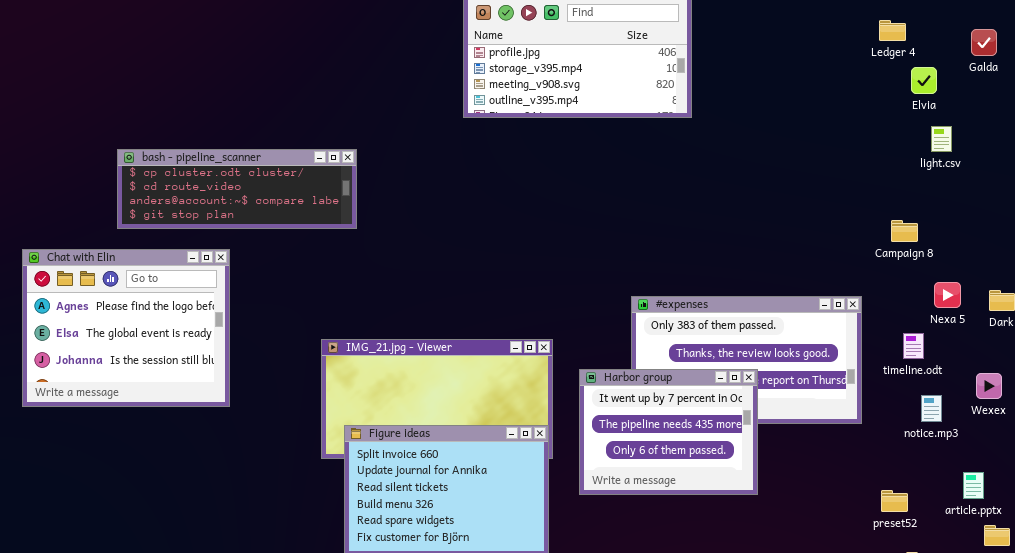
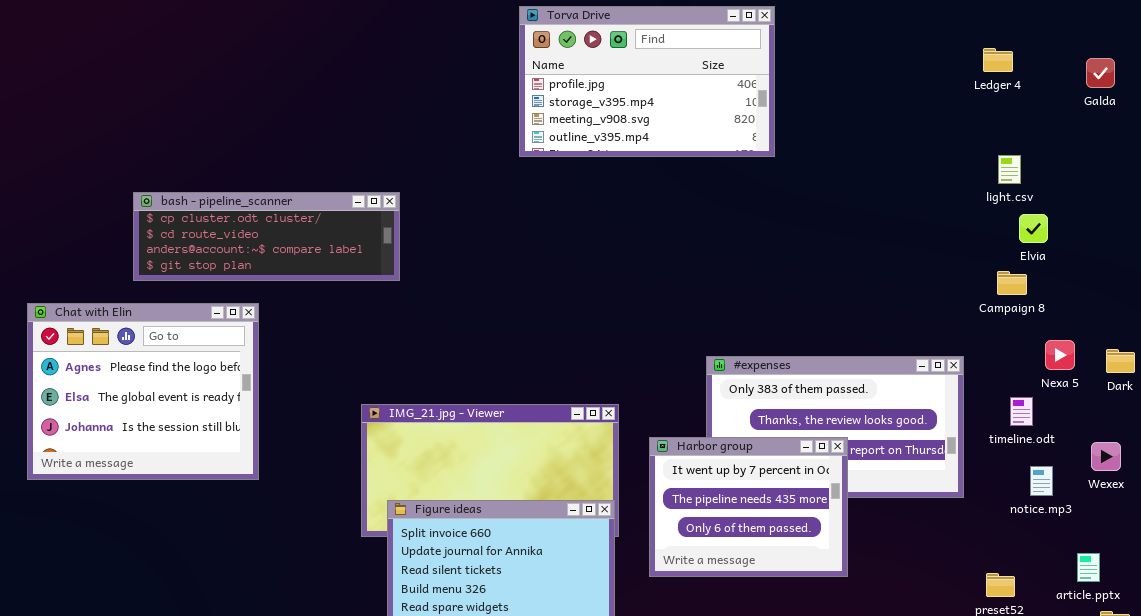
Elvia: [911,67,937,94] -> [1019,214,1048,243], moved
light.csv: [931,126,952,152] -> [998,155,1021,184], moved

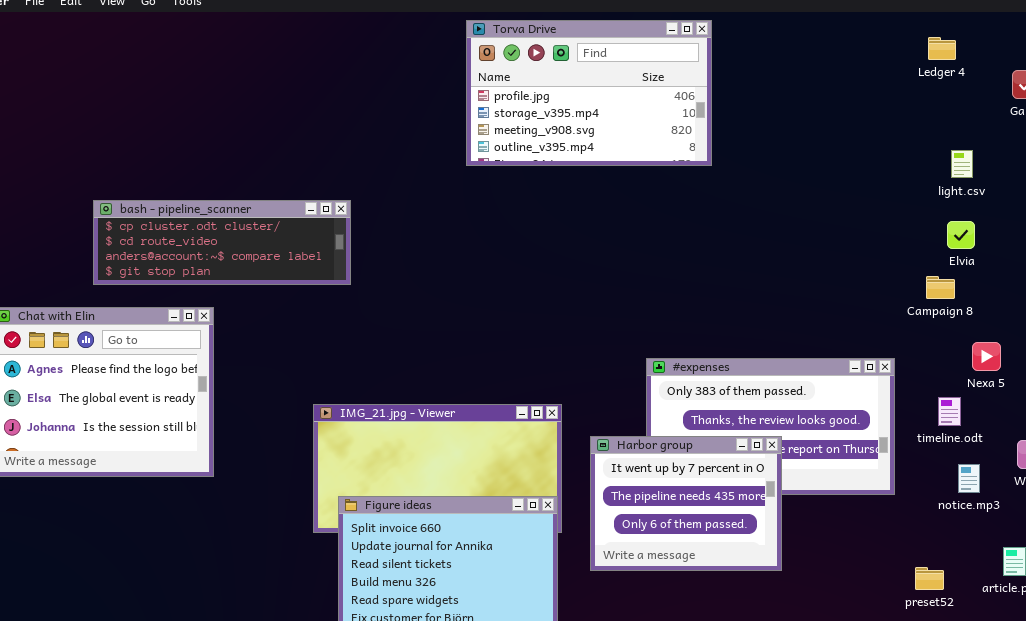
Ledger 4: [983,48,1013,72] -> [928,37,956,60], moved
light.csv: [998,155,1021,184] -> [951,150,973,178], moved

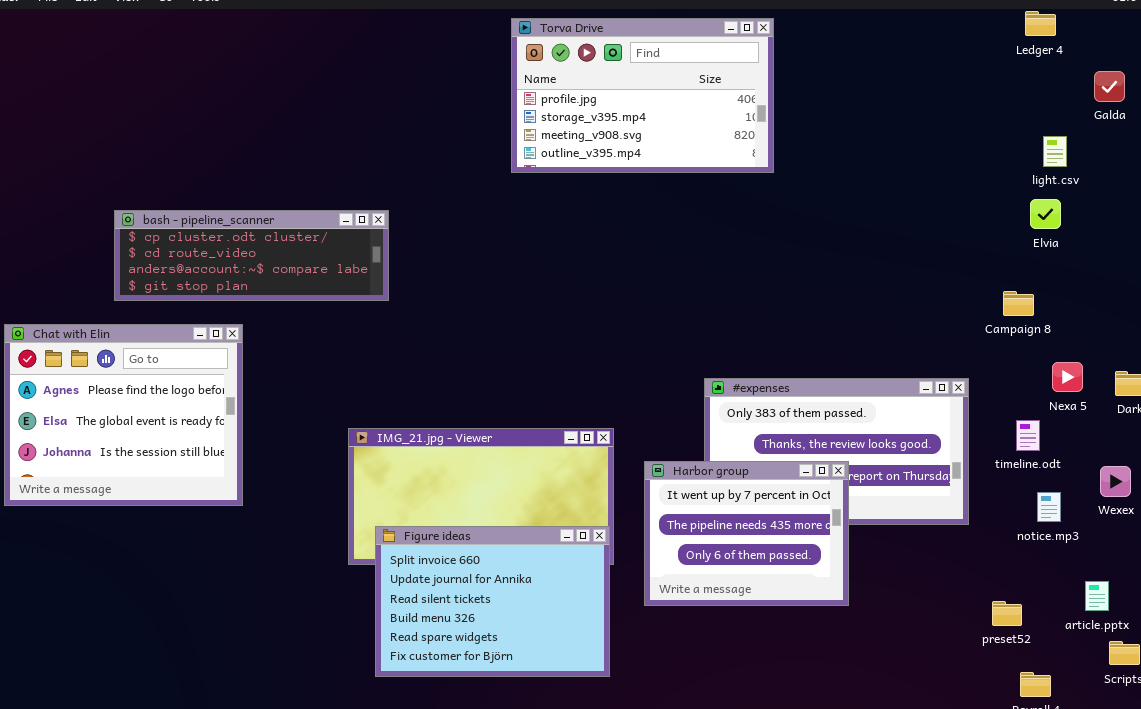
Ledger 4: [928,37,956,60] -> [1025,11,1056,36], moved
light.csv: [951,150,973,178] -> [1043,136,1067,167], moved
Elvia: [947,221,975,249] -> [1030,199,1061,229], moved

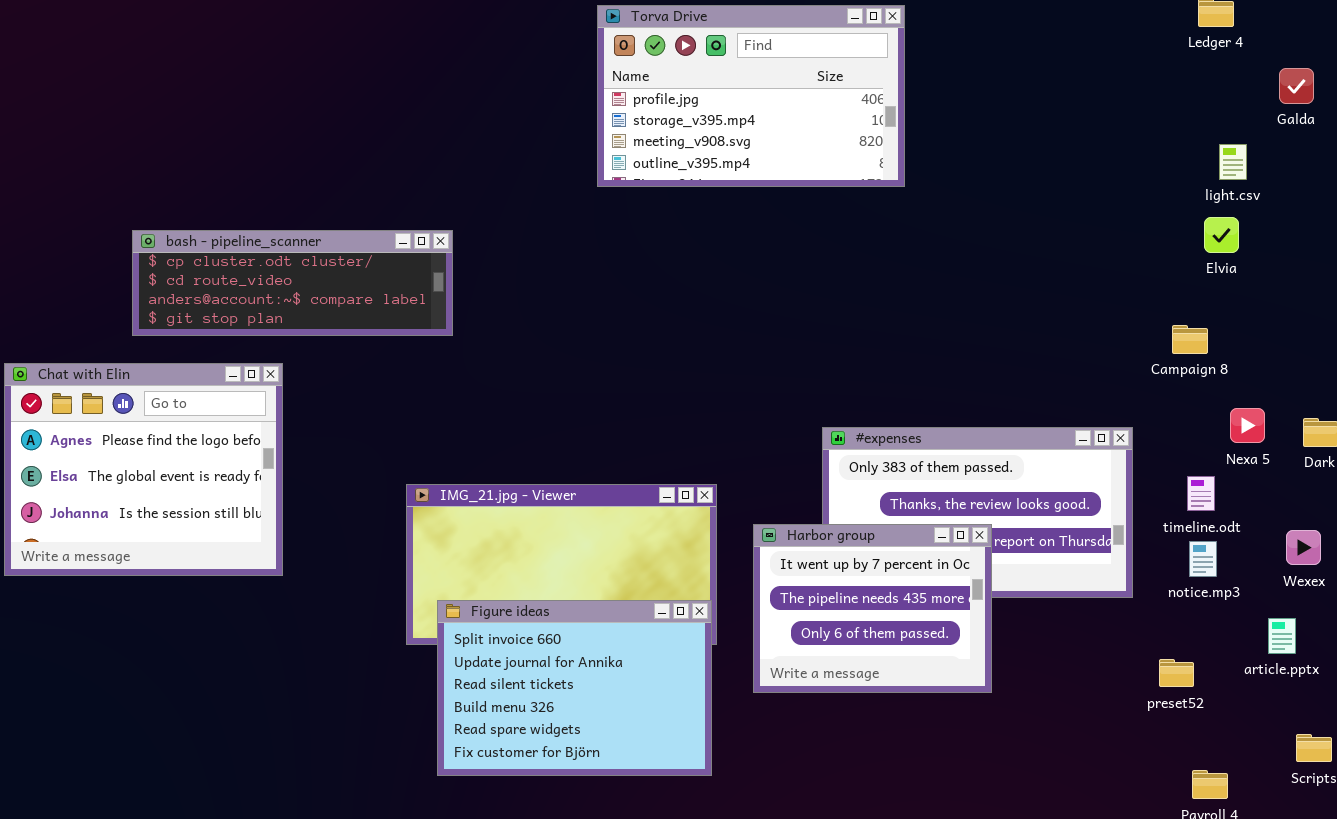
notice.mp3: [1037,492,1061,522] -> [1189,541,1217,577], moved
article.pptx: [1085,581,1109,611] -> [1268,618,1296,654], moved
preset52: [992,601,1022,626] -> [1159,659,1194,687], moved

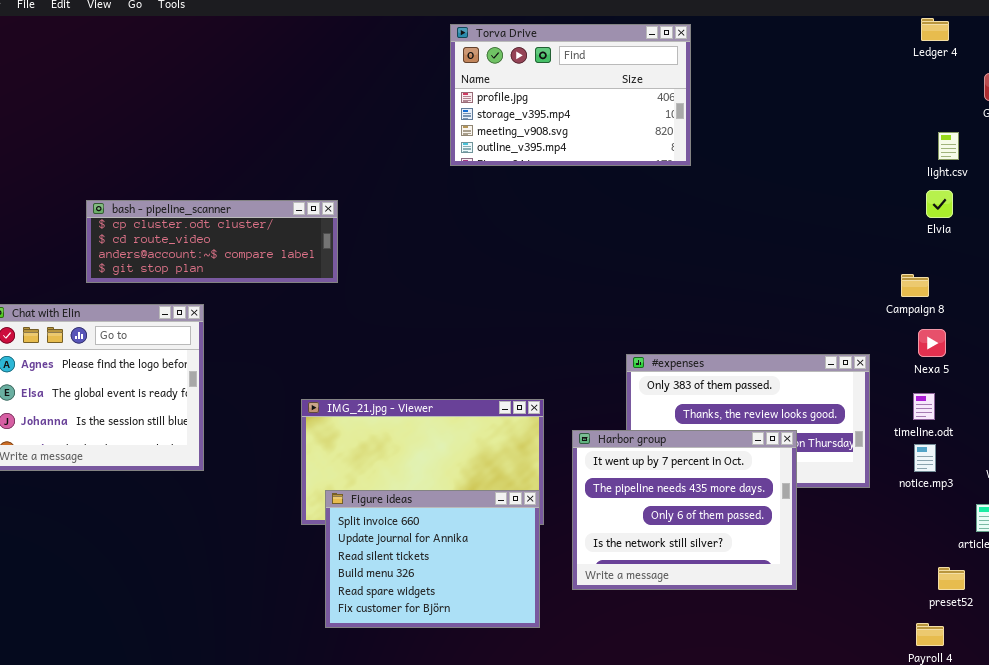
Nexa 5: [1230,408,1265,443] -> [918,329,946,357], moved
Harbor group: [753,524,992,693] -> [572,430,797,590], resized
preset52: [1159,659,1194,687] -> [938,567,965,590], moved

